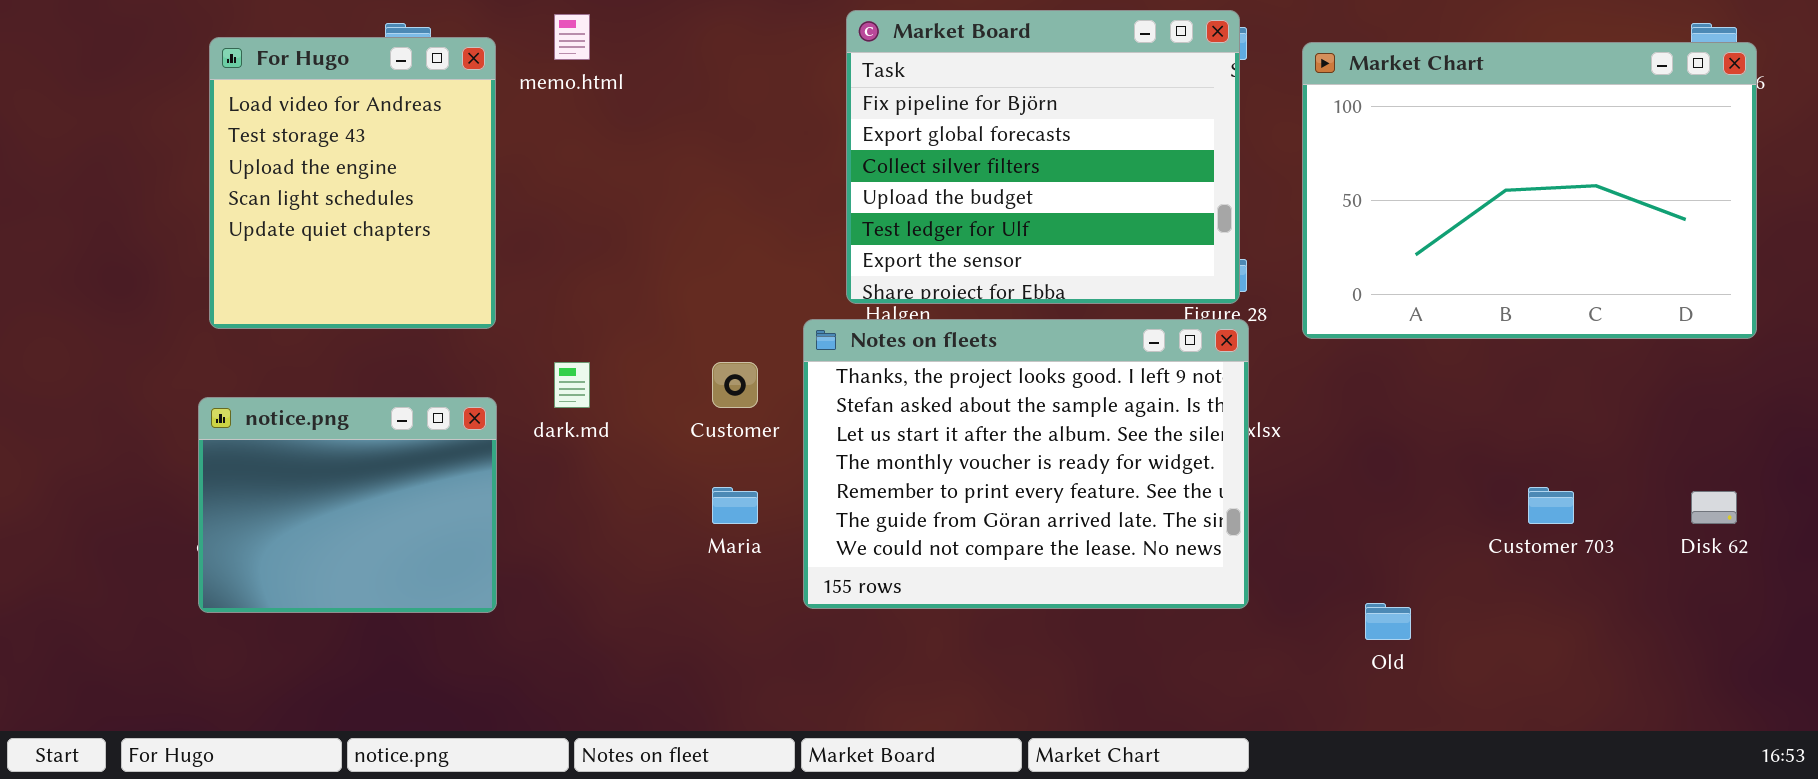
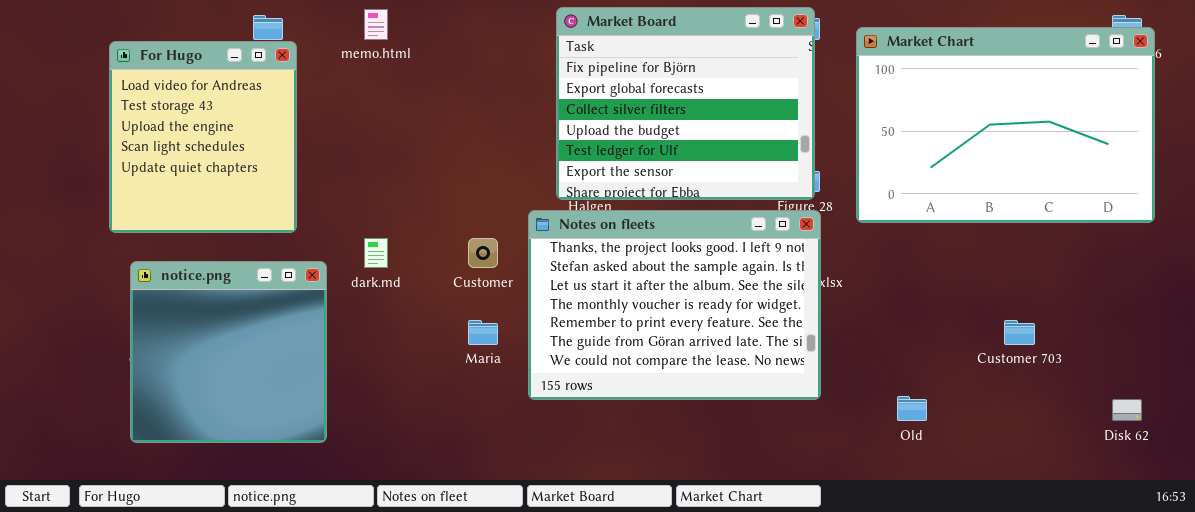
For Hugo: [209,37,496,329] -> [109,41,297,233], moved
notice.png: [198,397,497,613] -> [130,261,327,443], resized
Disk 62: [1691,491,1737,524] -> [1112,399,1142,421], moved

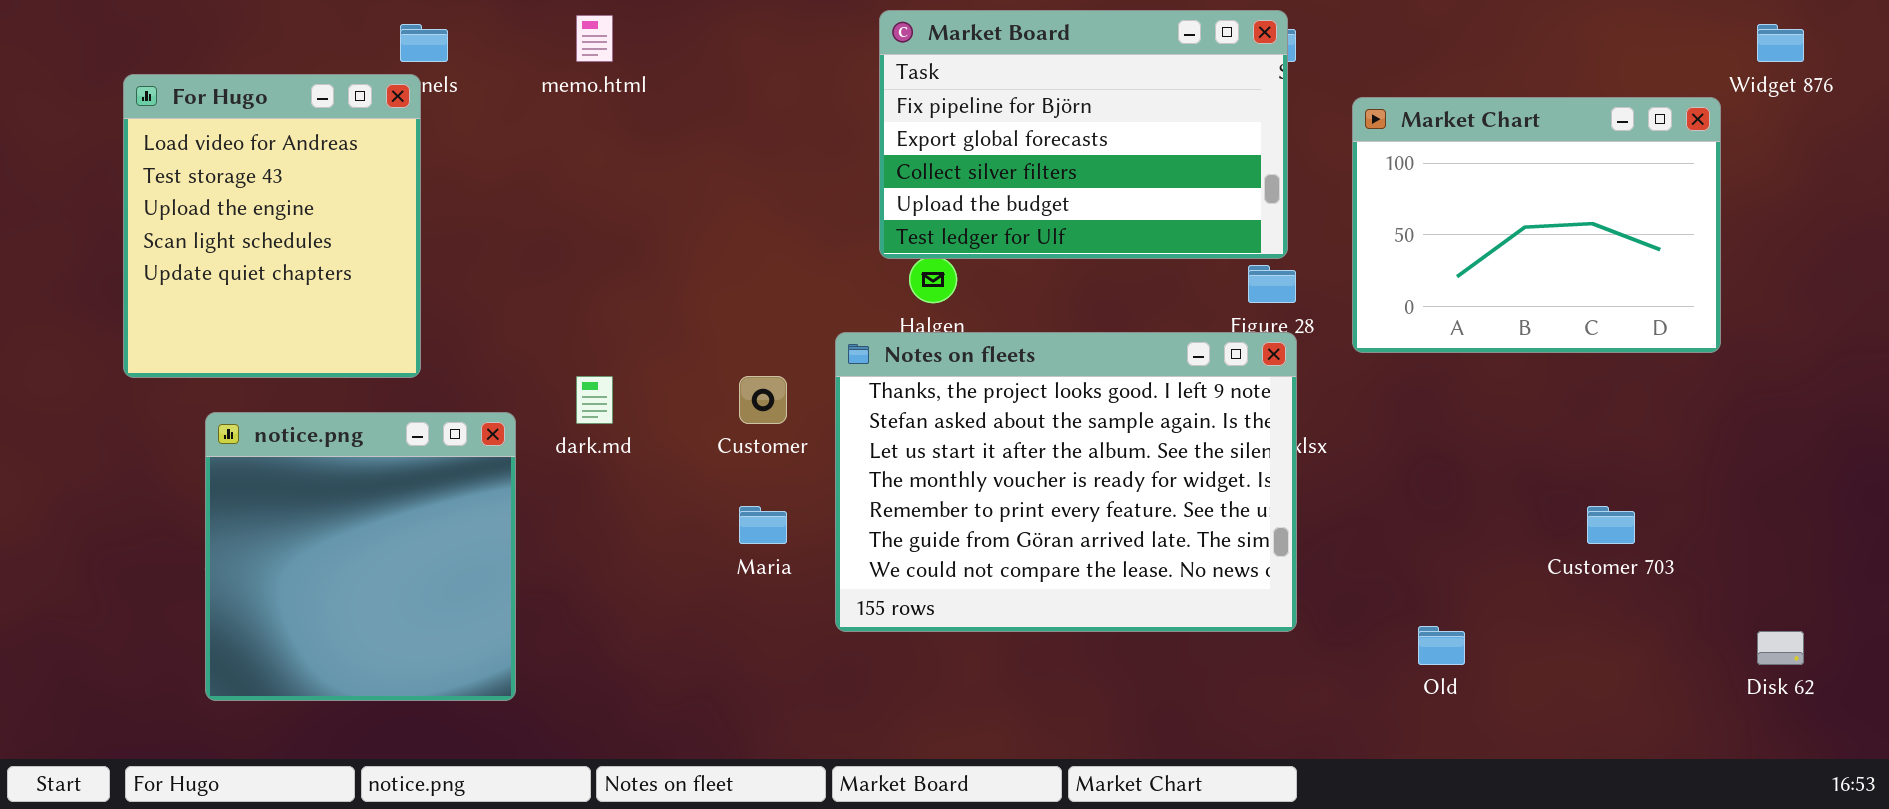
Market Board: [556,7,815,200] -> [879,10,1288,259], resized
Market Chart: [856,27,1155,223] -> [1352,97,1721,353], resized
For Hugo: [109,41,297,233] -> [123,74,421,378], moved

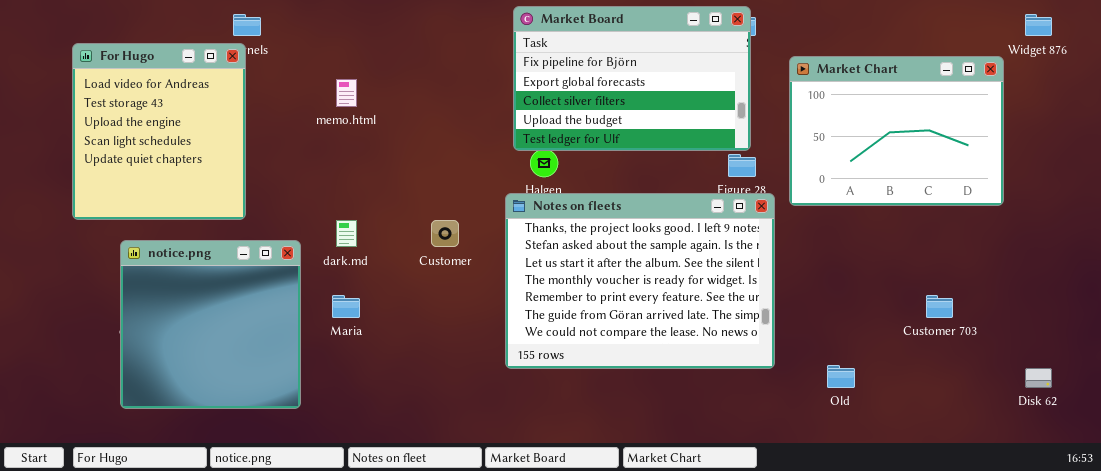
memo.html: [576,15,613,62] -> [336,79,357,107], moved
Notes on fleets: [835,332,1297,632] -> [505,193,775,369], moved
Maria: [739,506,787,544] -> [332,295,360,318], moved

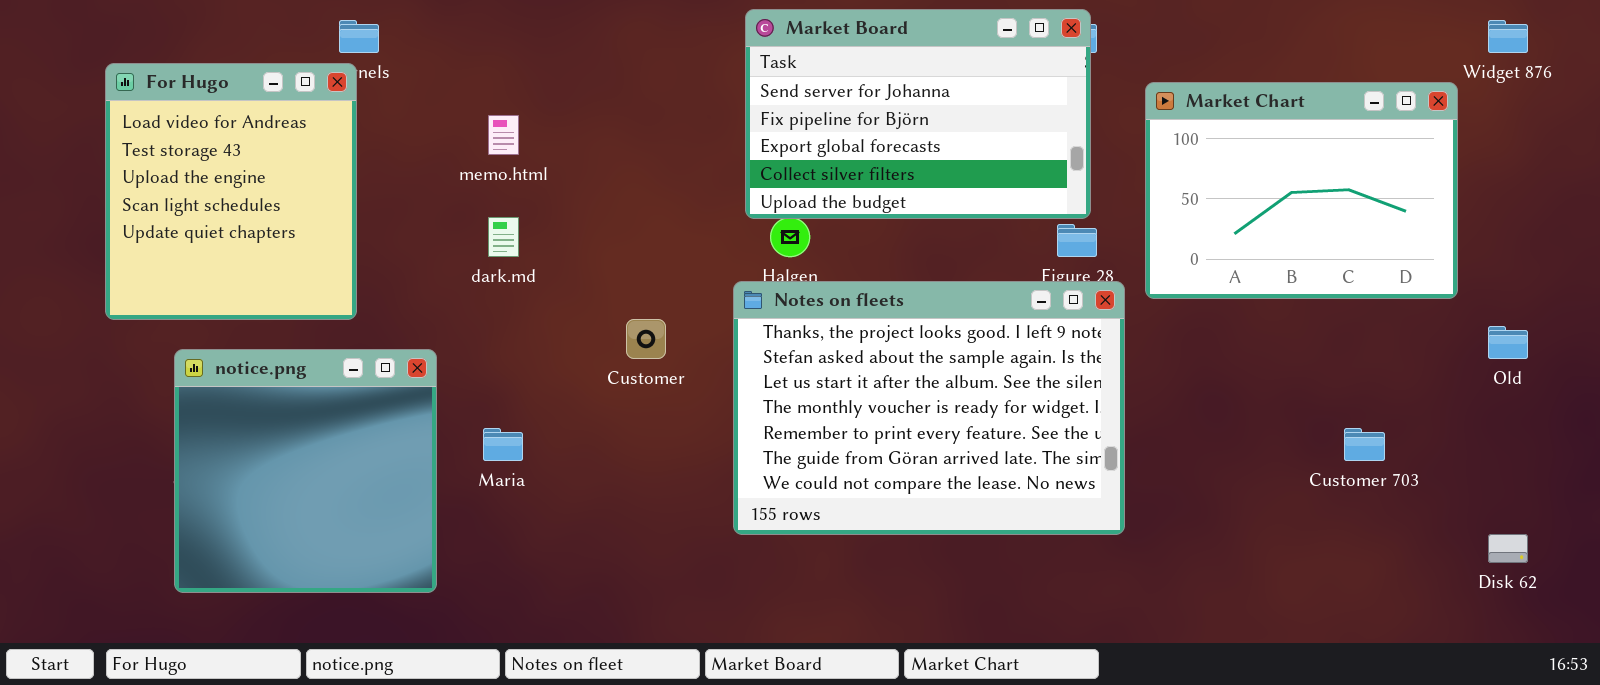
Market Board: [513,6,751,151] -> [745,9,1091,219], scrolled up 1 row
dark.md: [336,220,357,247] -> [488,217,519,257], moved
Old: [827,365,855,388] -> [1488,326,1528,359], moved

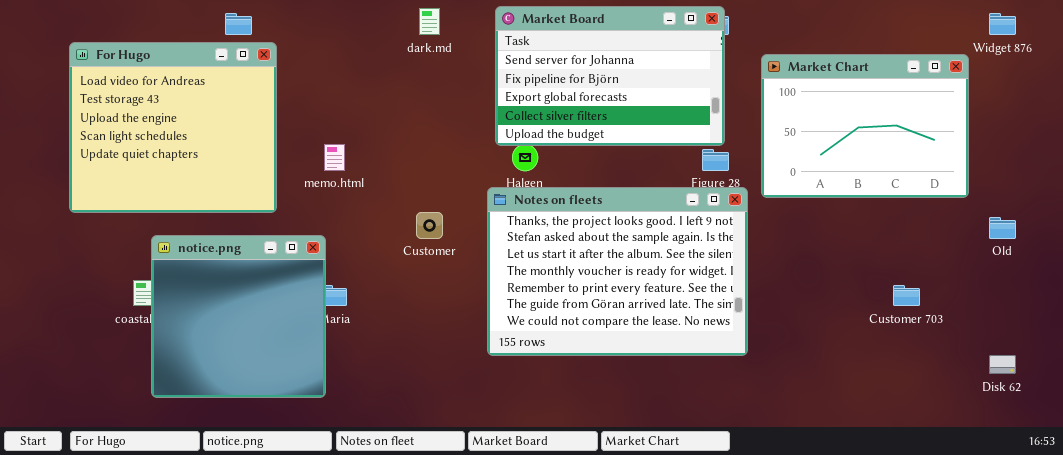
For Hugo: [105,63,357,320] -> [69,42,277,213], resized
memo.html: [488,115,519,155] -> [324,144,345,171], moved
dark.md: [488,217,519,257] -> [419,8,440,35], moved
notice.png: [174,349,437,593] -> [151,235,326,398], moved

